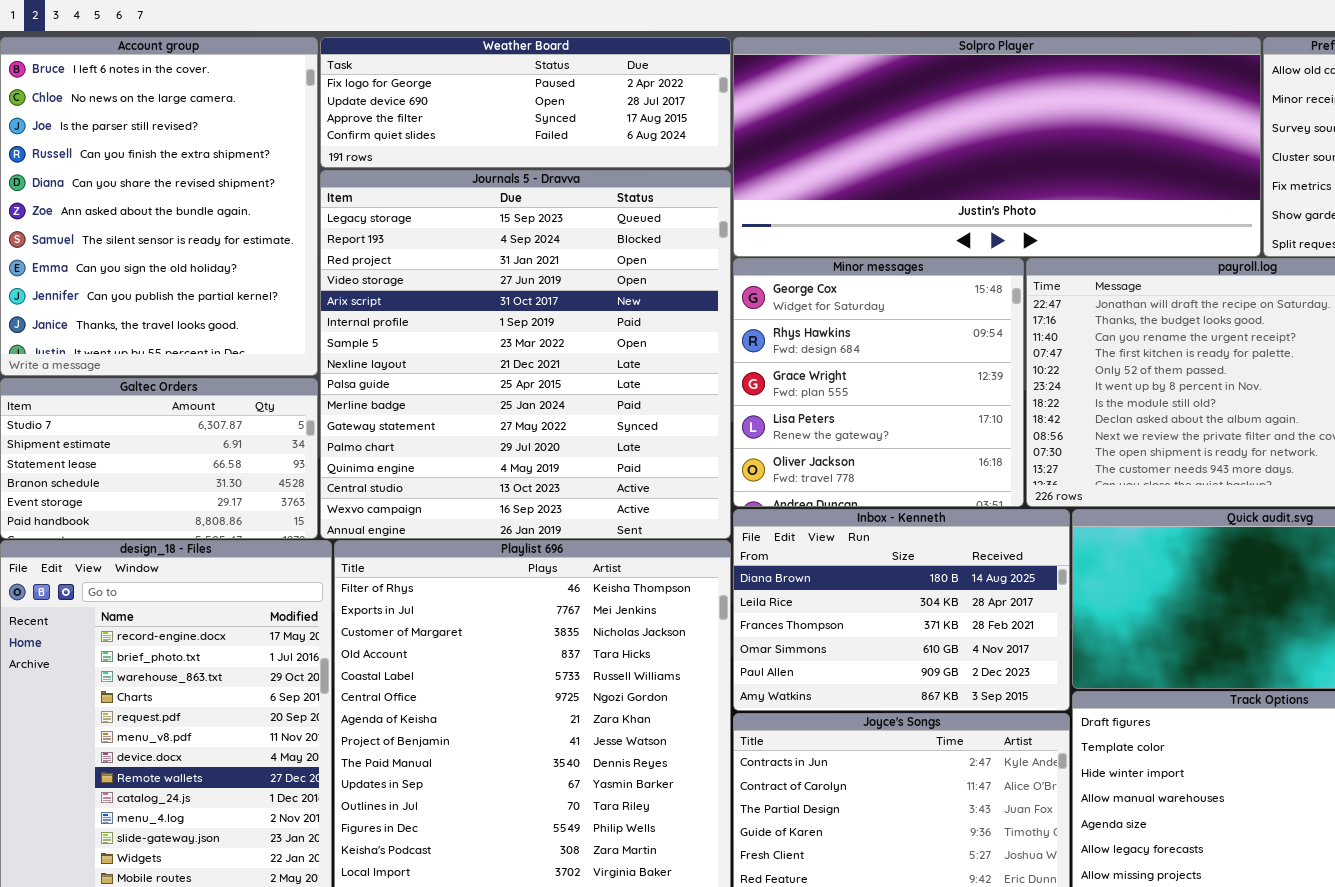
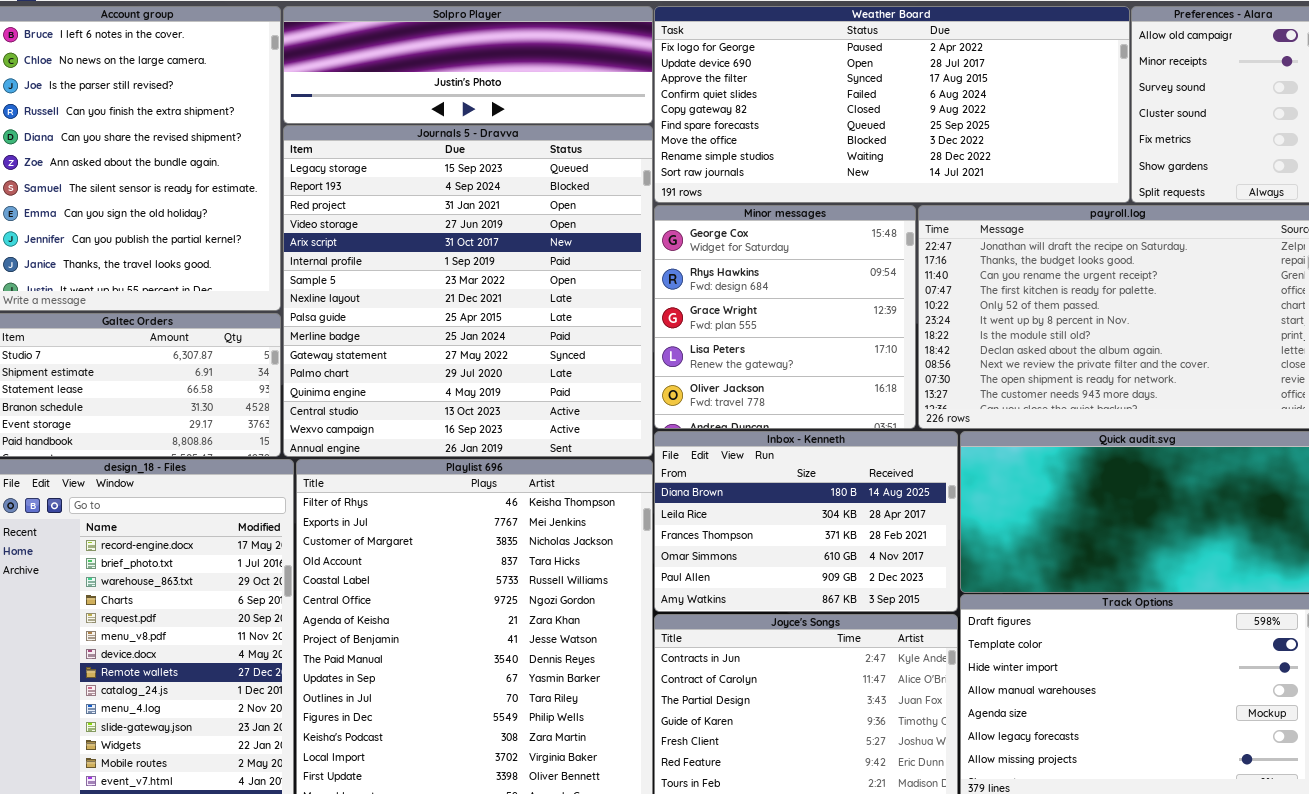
Weather Board: [320,37,731,168] -> [654,6,1130,203], moved, resized
Solpro Player: [733,37,1261,257] -> [283,6,653,124], moved, resized

